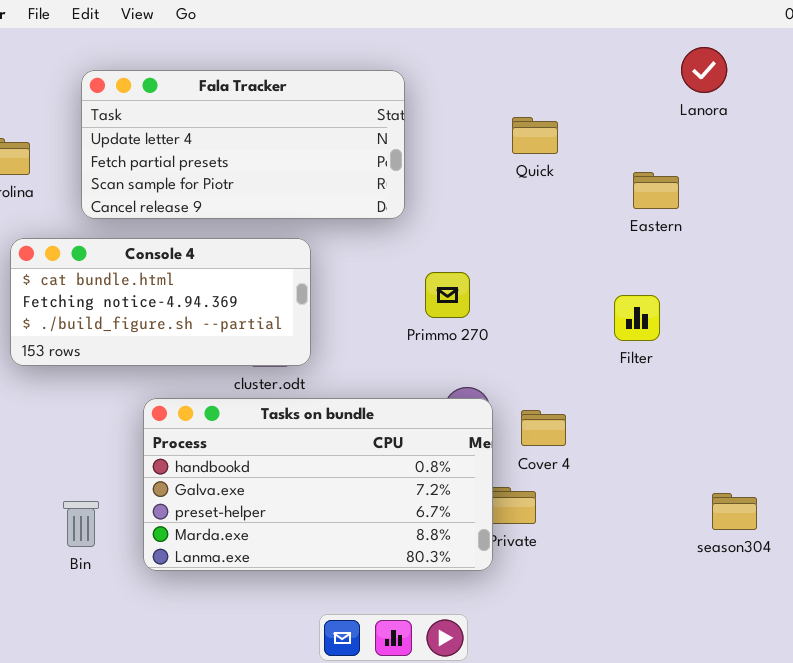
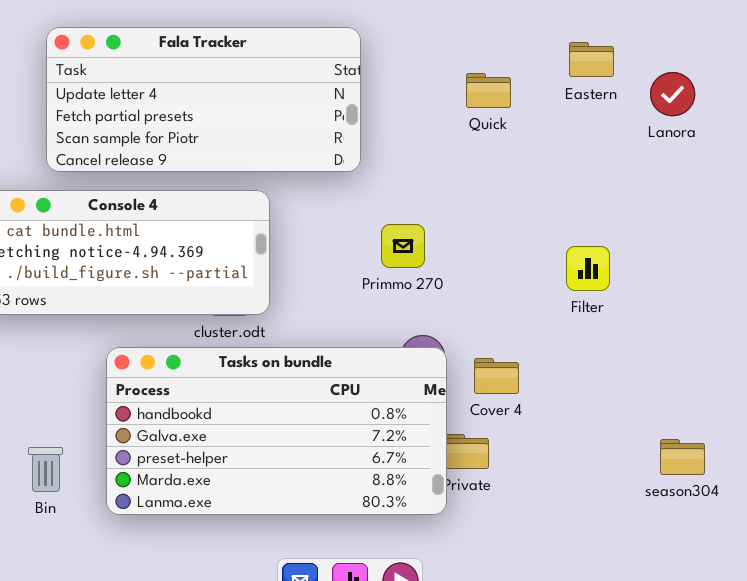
Lanora: [681,47,727,93] -> [650,72,695,116], moved
Eastern: [633,172,679,209] -> [569,42,614,77], moved

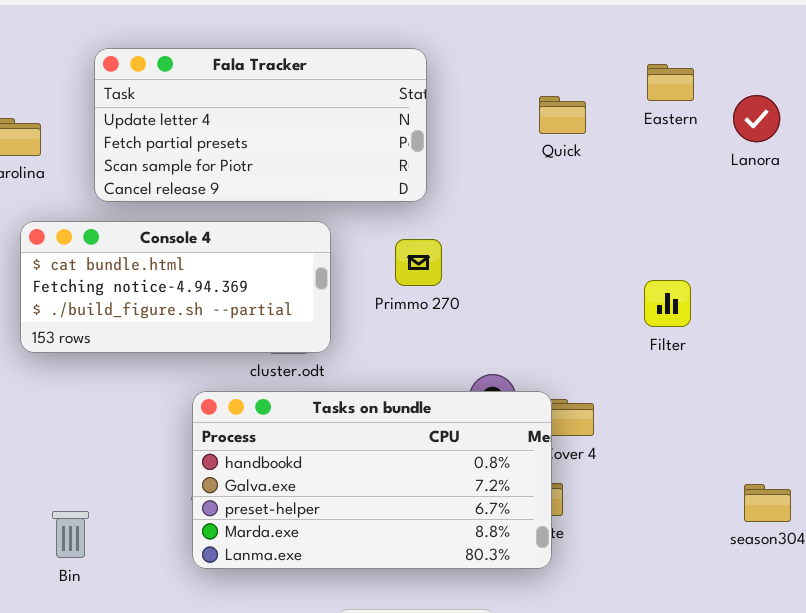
Primmo 270: [381,224,425,268] -> [395,239,442,286], moved
Tasks on bundle: [106,347,447,515] -> [192,391,552,569], moved
Bin: [28,447,63,492] -> [52,511,89,558], moved

